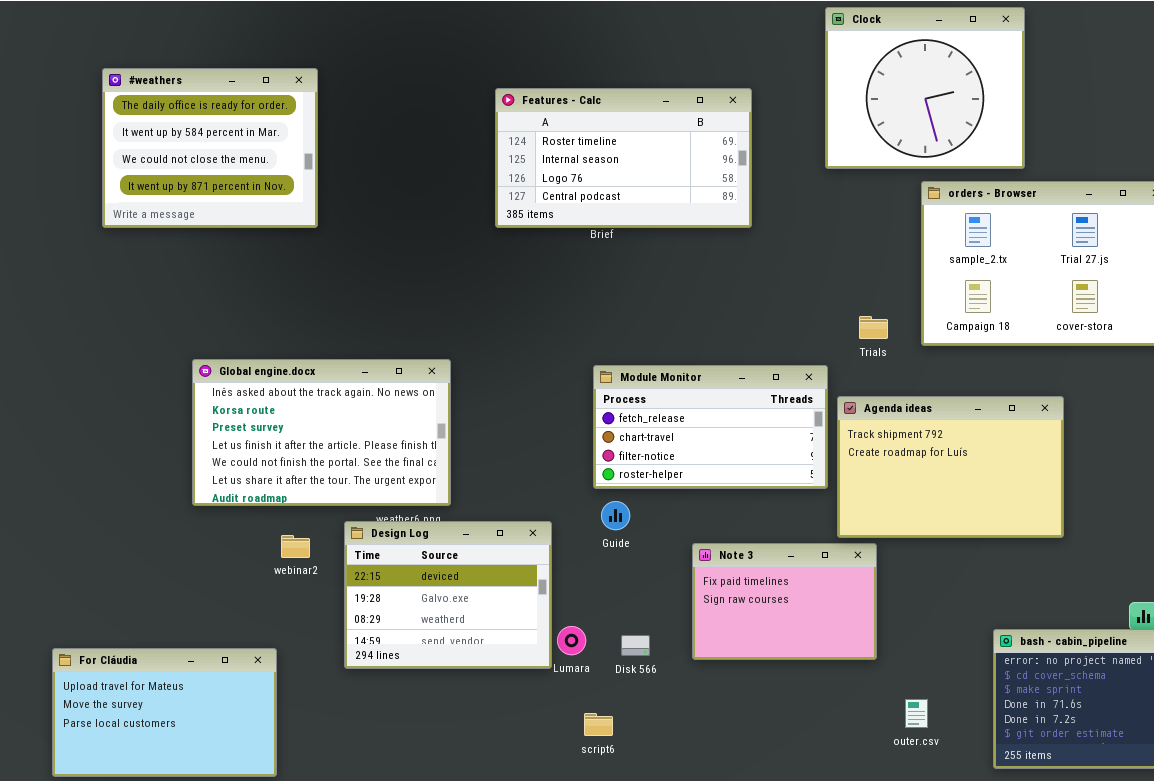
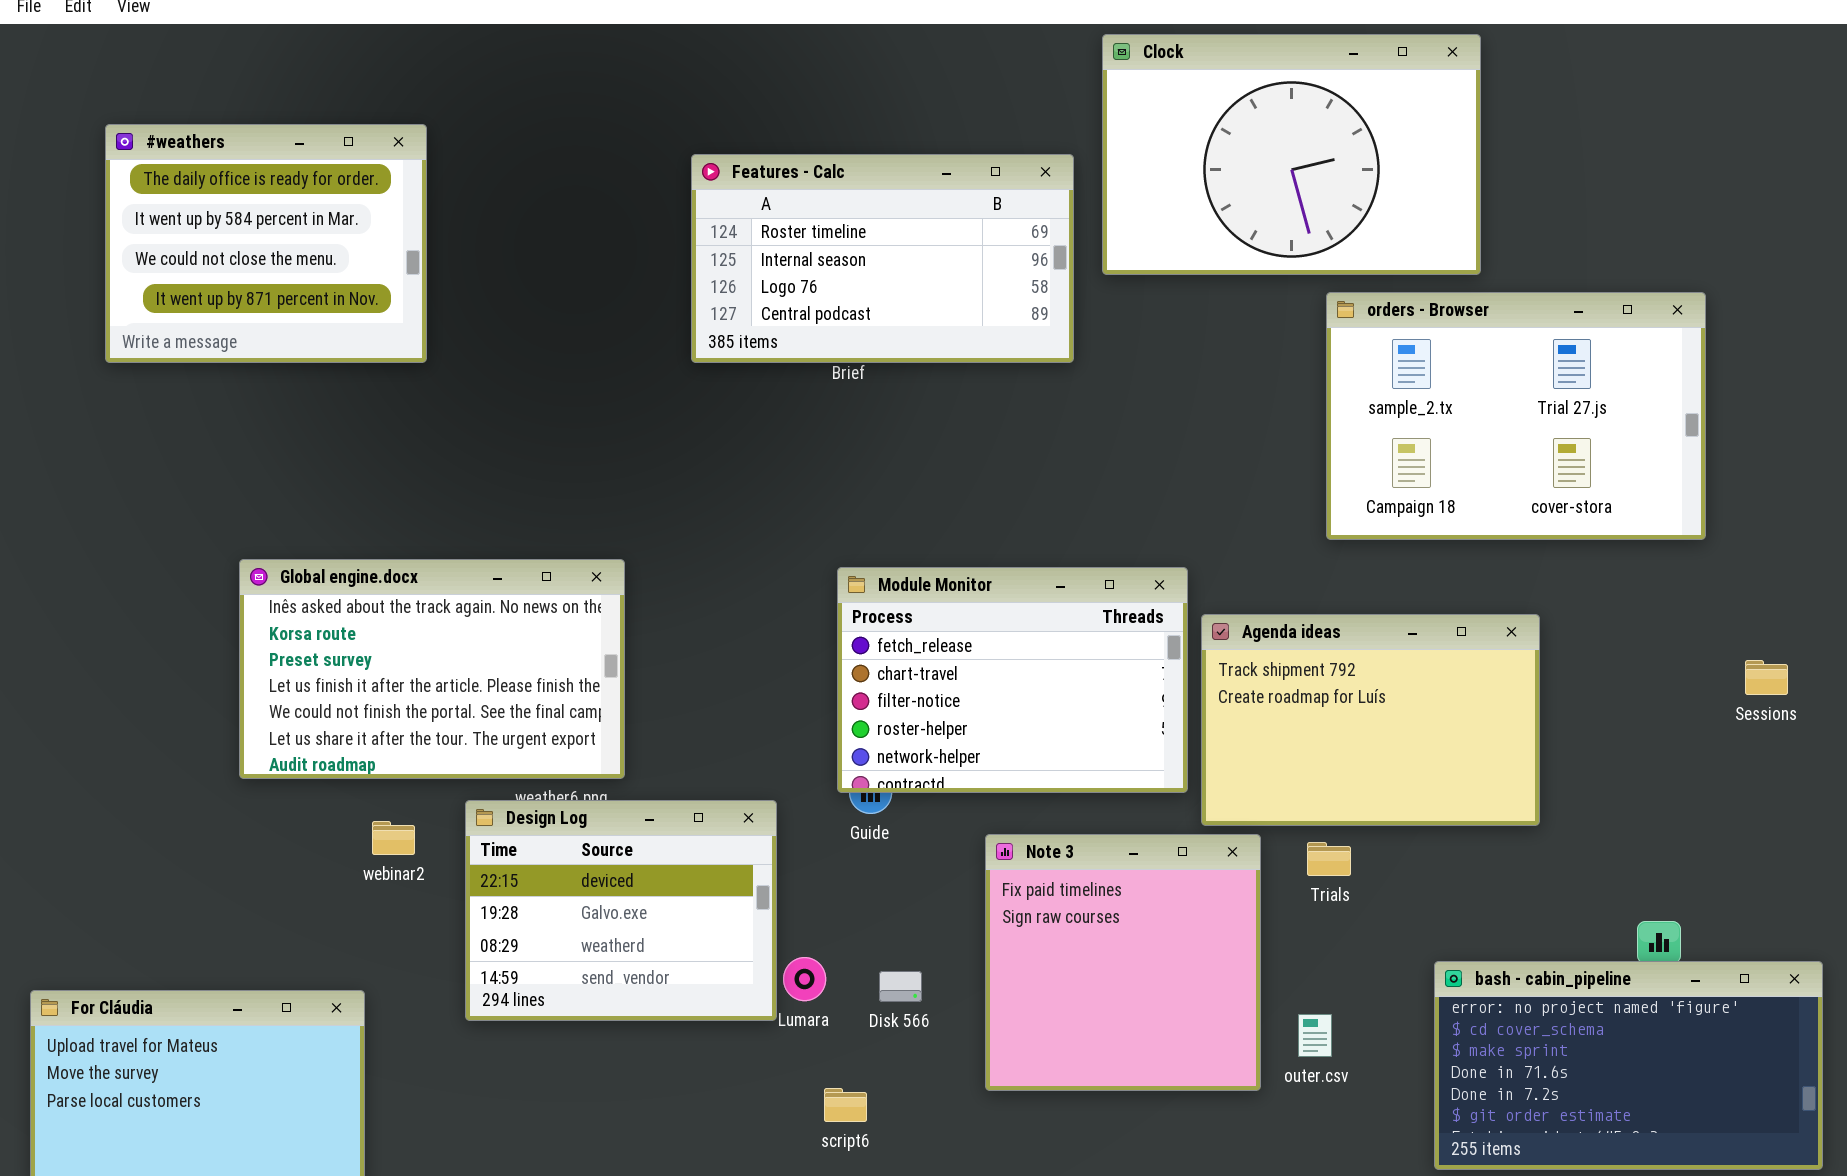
Clock: [825,7,1025,169] -> [1102,34,1481,275], resized
Trials: [859,316,888,339] -> [1307,842,1351,876], moved
Module Monitor: [593,365,828,489] -> [837,567,1188,793], resized
Note 3: [692,543,877,660] -> [985,834,1261,1091], resized
outer.csv: [905,699,928,728] -> [1298,1014,1332,1057], moved

